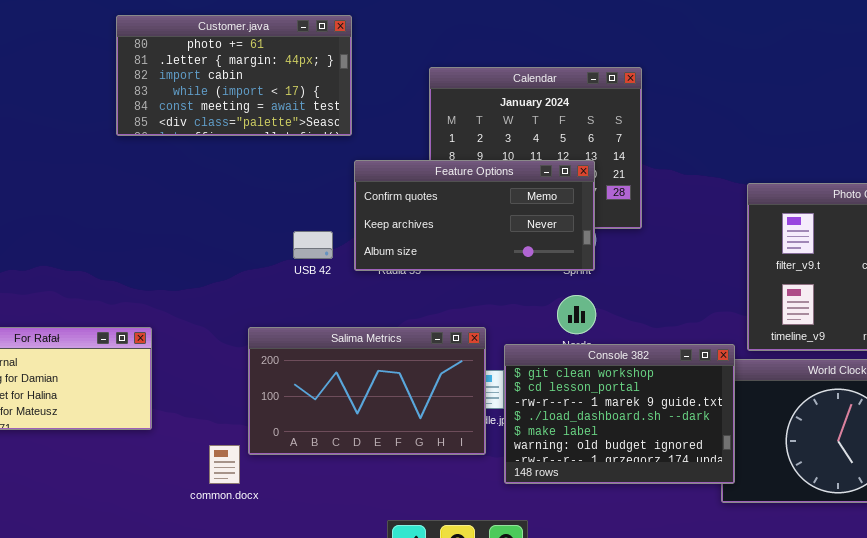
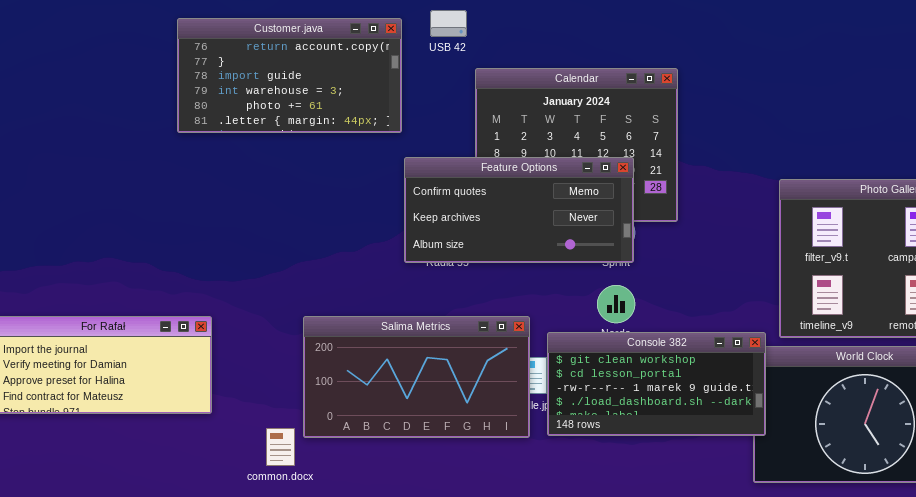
Customer.java: [116,15,352,136] -> [177,18,402,133], scrolled up 4 rows
USB 42: [293,231,333,259] -> [430,10,467,37], moved
Console 382: [504,344,735,484] -> [547,332,766,436], resized

